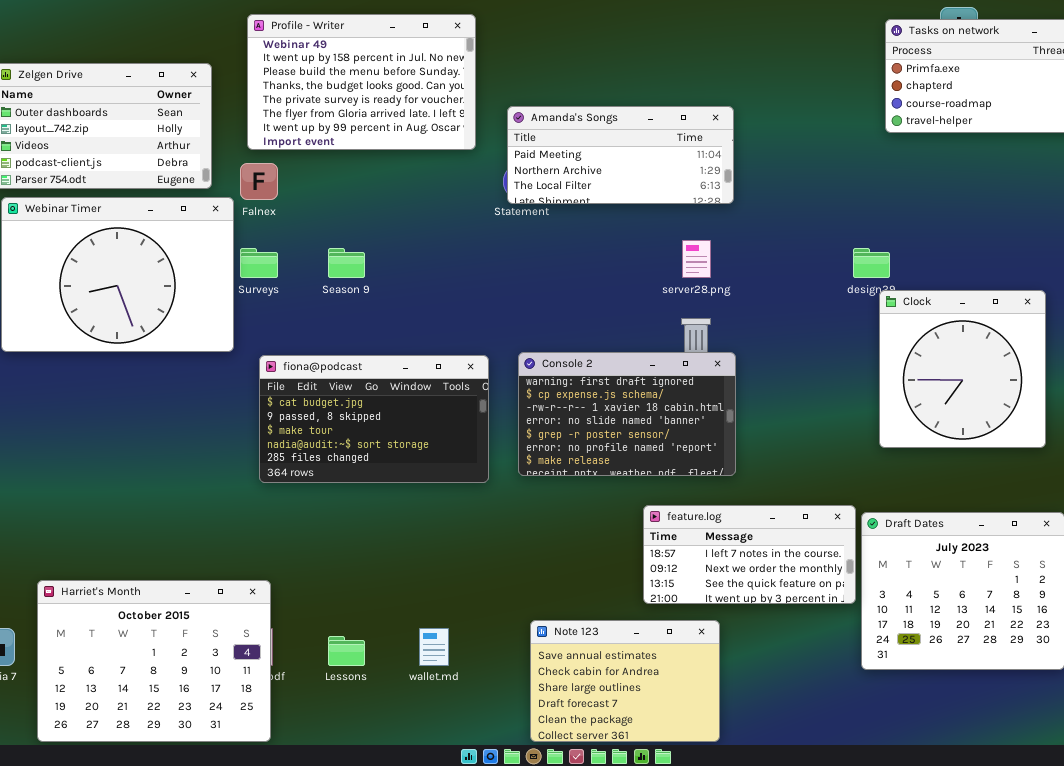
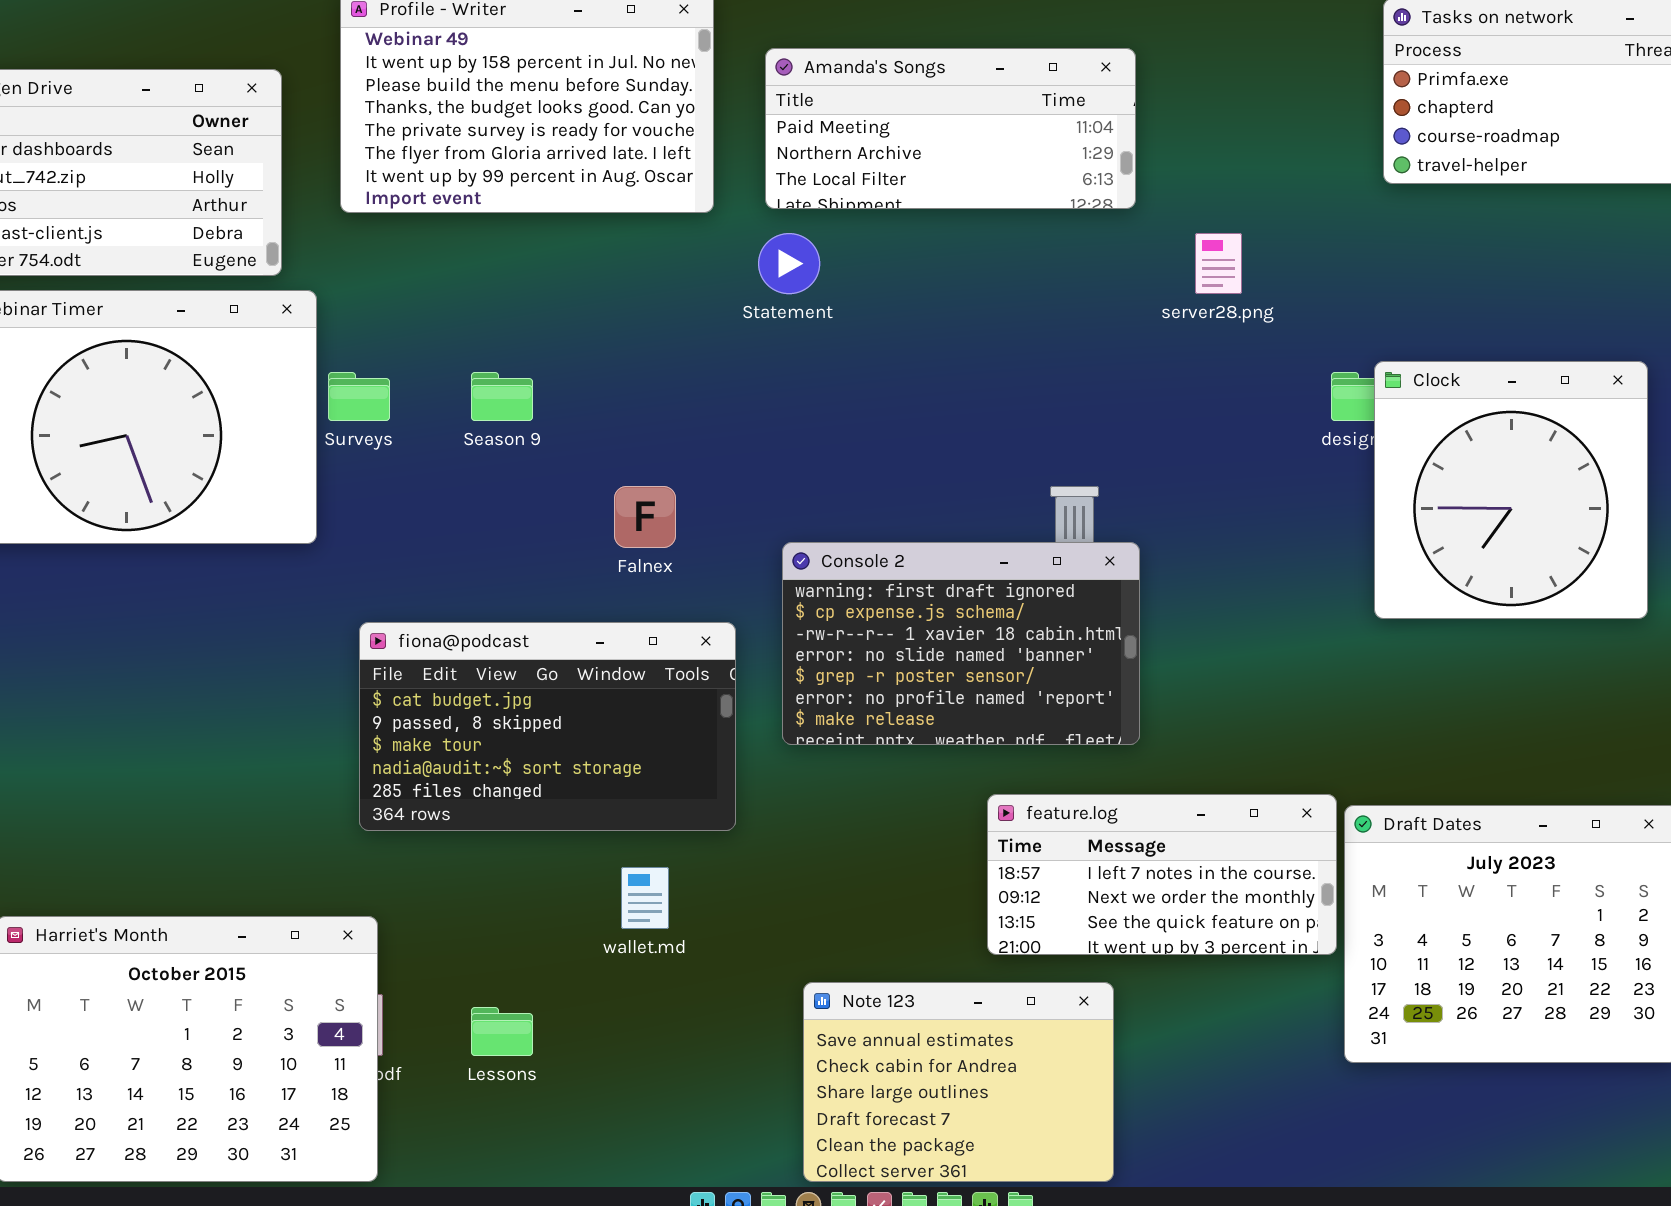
Amanda's Songs: [507,106,734,204] -> [765,48,1136,209], moved
Falnex: [240,163,278,200] -> [614,486,676,548], moved
server28.png: [682,240,711,278] -> [1195,233,1242,294], moved
Clock: [879,290,1046,448] -> [1374,361,1648,619], moved
fiona@podcast: [259,355,489,483] -> [359,622,736,831], moved
wallet.md: [419,628,449,666] -> [621,867,669,929], moved

